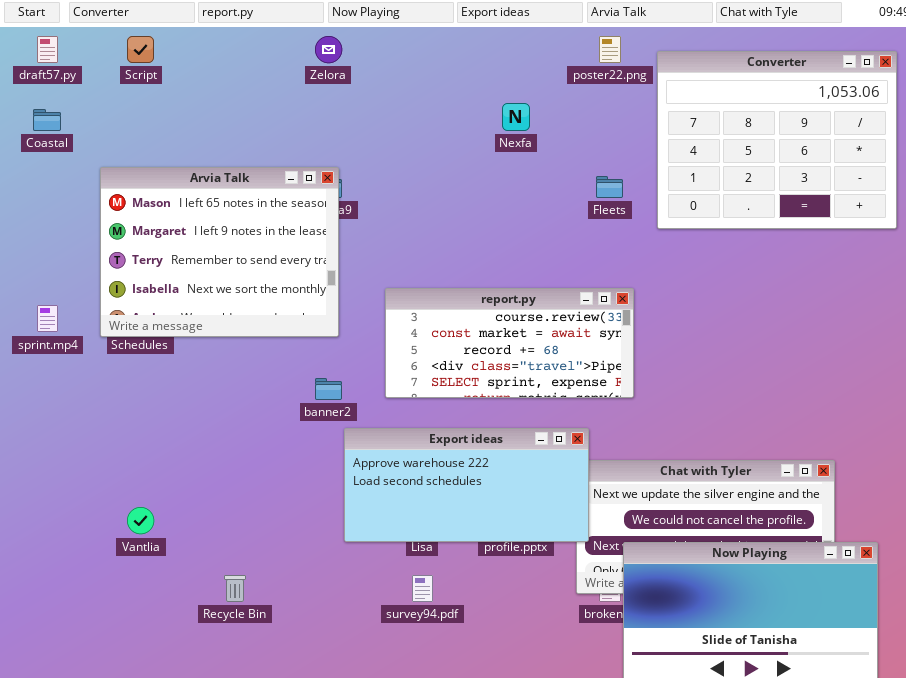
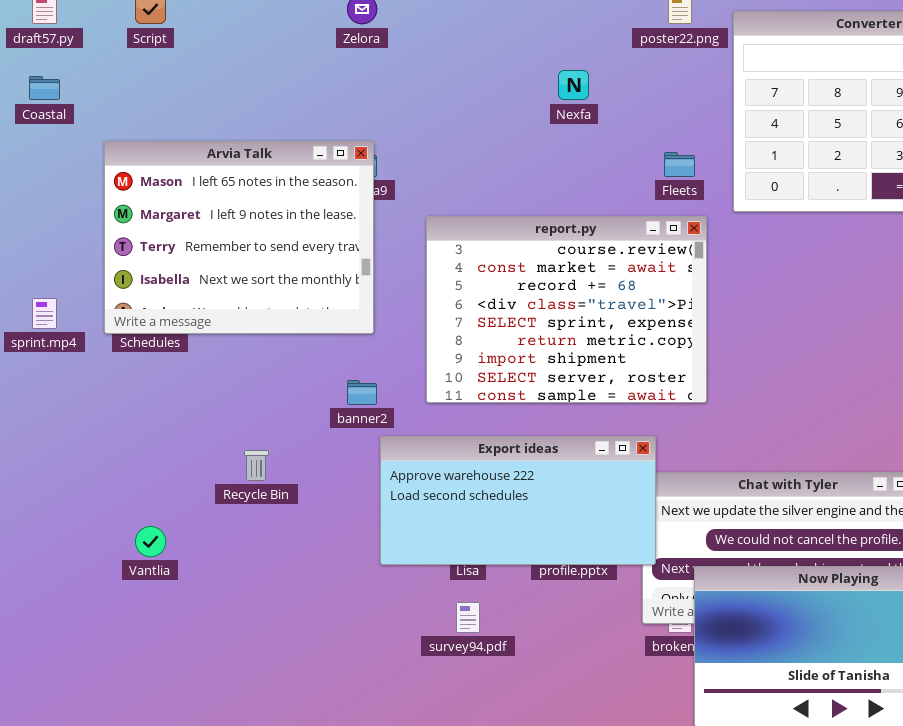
report.py: [385,288,634,398] -> [426,216,707,403], resized
Recycle Bin: [224,575,246,602] -> [244,450,269,481], moved

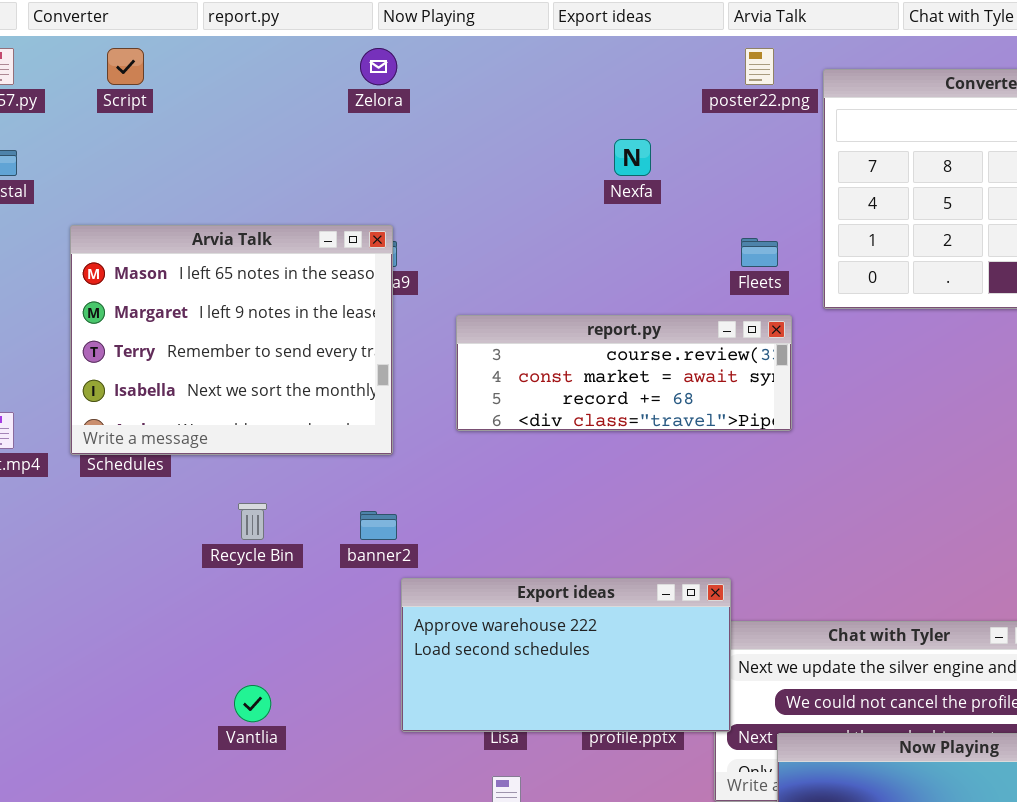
report.py: [426,216,707,403] -> [456,315,792,431], resized
Recycle Bin: [244,450,269,481] -> [238,503,267,540], moved
Vantlia: [135,526,166,557] -> [234,685,271,722], moved

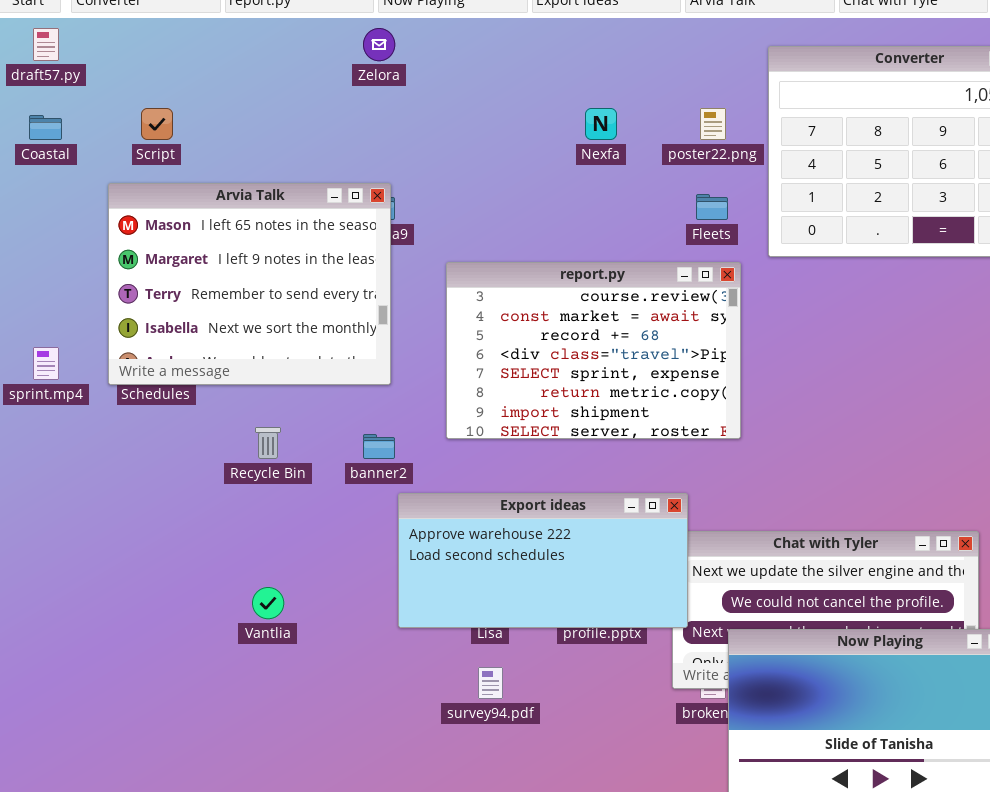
Script: [107,48,144,85] -> [141,108,173,140], moved
poster22.png: [745,48,774,85] -> [700,108,726,140], moved
report.py: [456,315,792,431] -> [446,262,741,439], resized

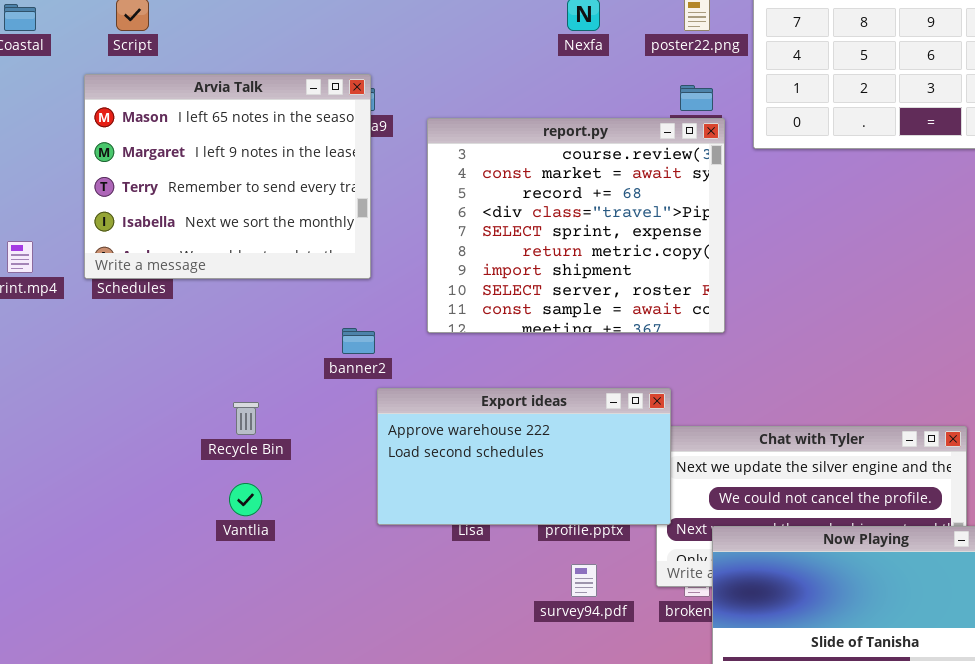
report.py: [446,262,741,439] -> [427,118,725,333], resized
Recycle Bin: [255,427,281,459] -> [233,402,259,435], moved
survey94.pdf: [478,667,503,699] -> [571,564,597,597], moved

